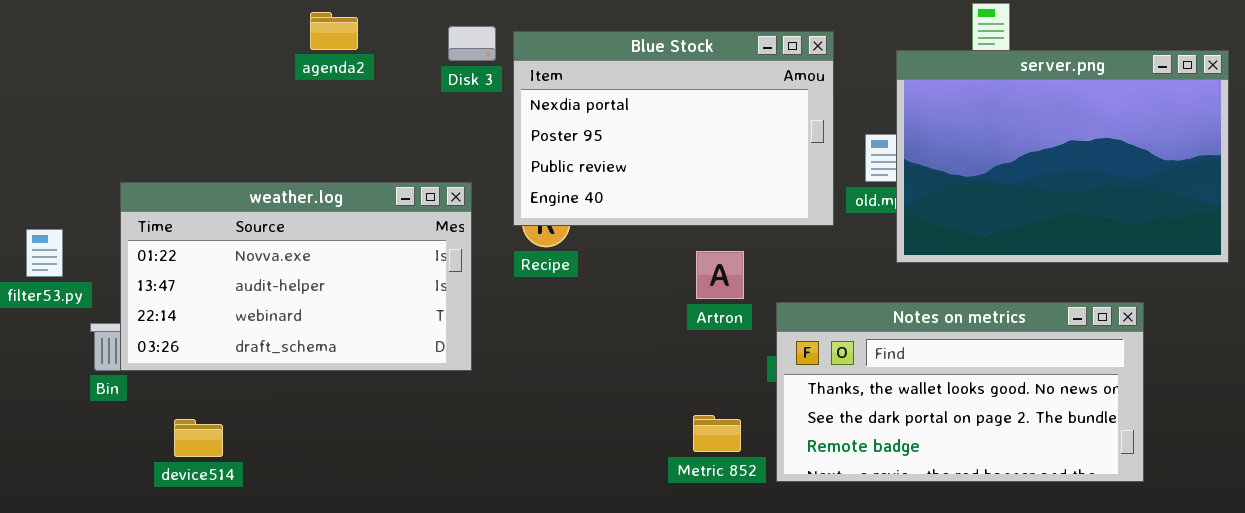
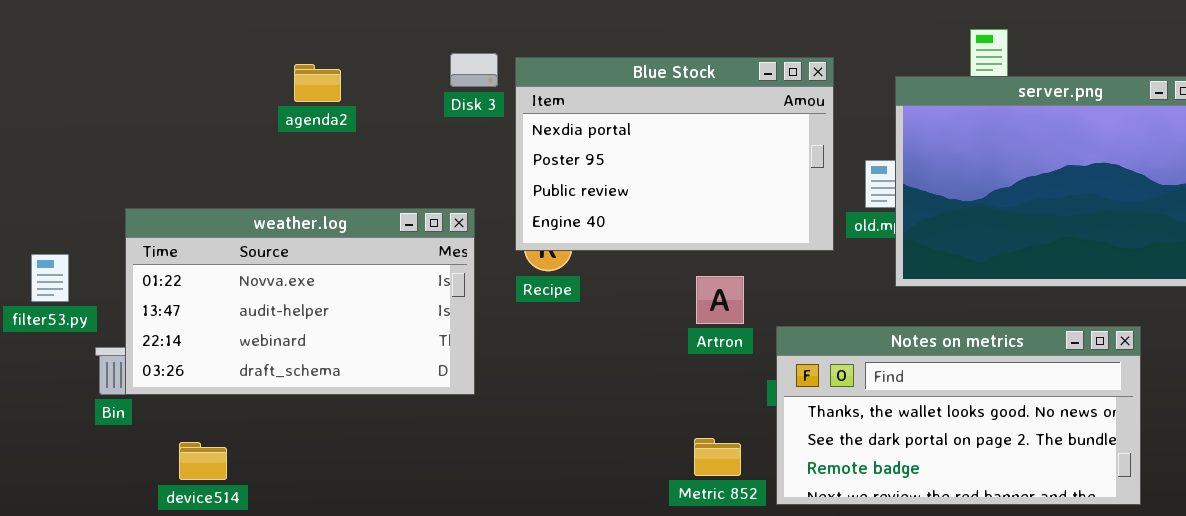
agenda2: [310,12,358,50] -> [294,64,341,102], moved

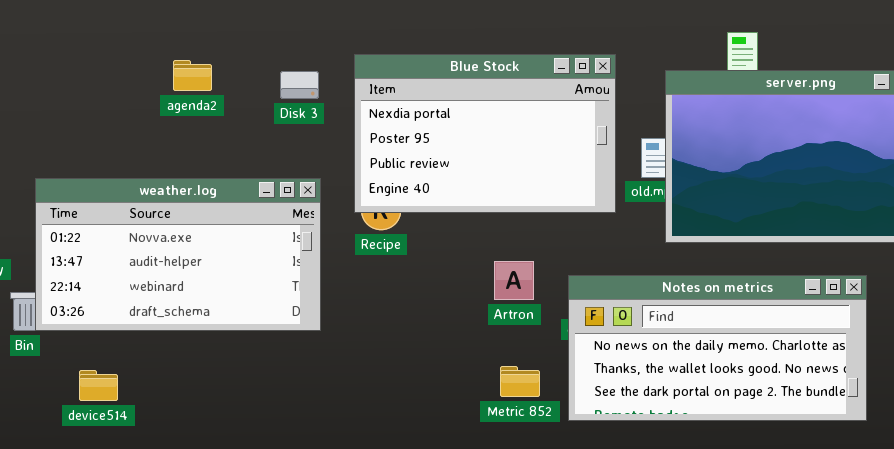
Disk 3: [450,53,498,87] -> [280,71,319,99], moved
Artron: [696,276,744,324] -> [494,261,534,300], moved
Notes on metrics: [776,326,1141,505] -> [568,275,867,421], scrolled up 1 row

